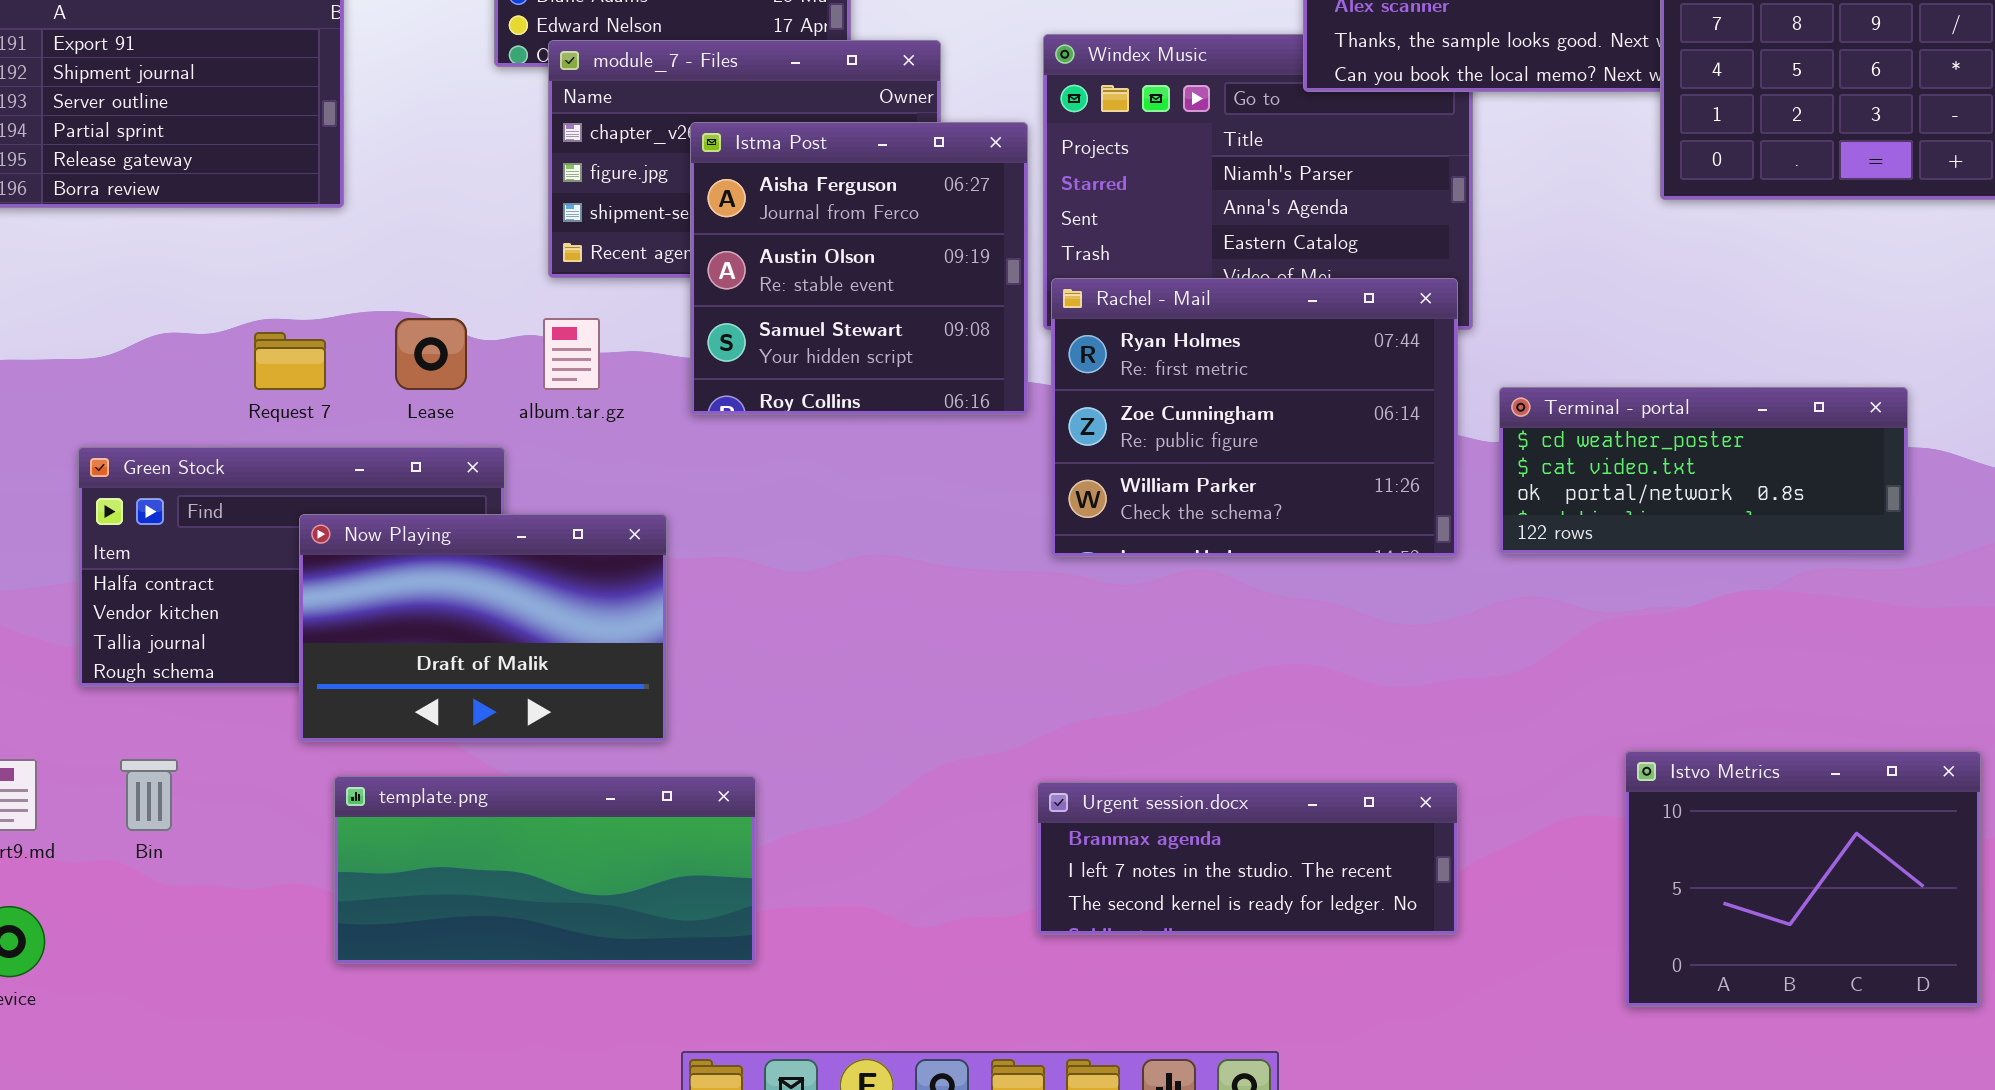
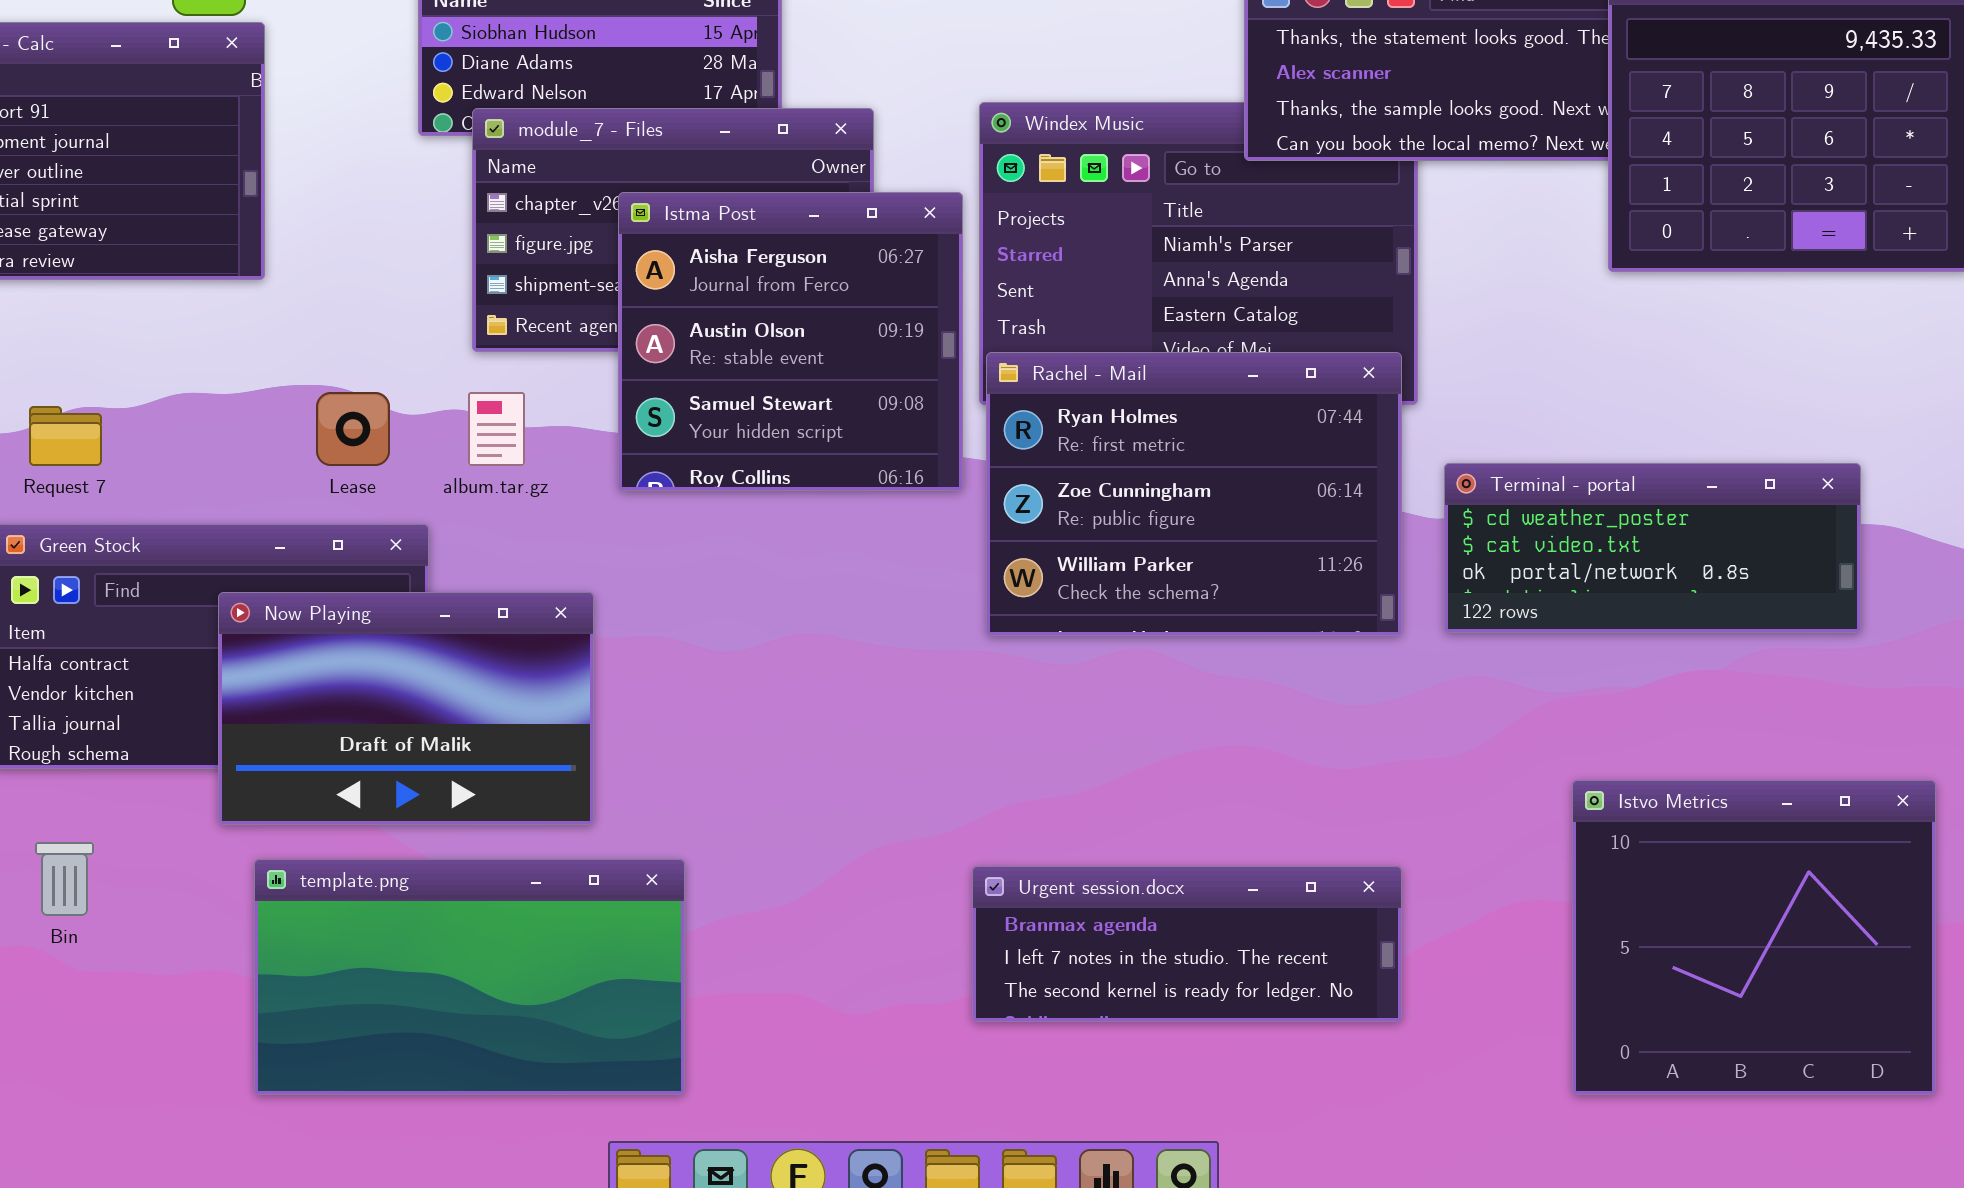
Request 7: [254,332,326,390] -> [29,406,102,466], moved
Istvo Metrics: [1625,751,1981,1007] -> [1572,780,1936,1095], resized
template.png: [334,776,756,964] -> [254,859,685,1095], resized

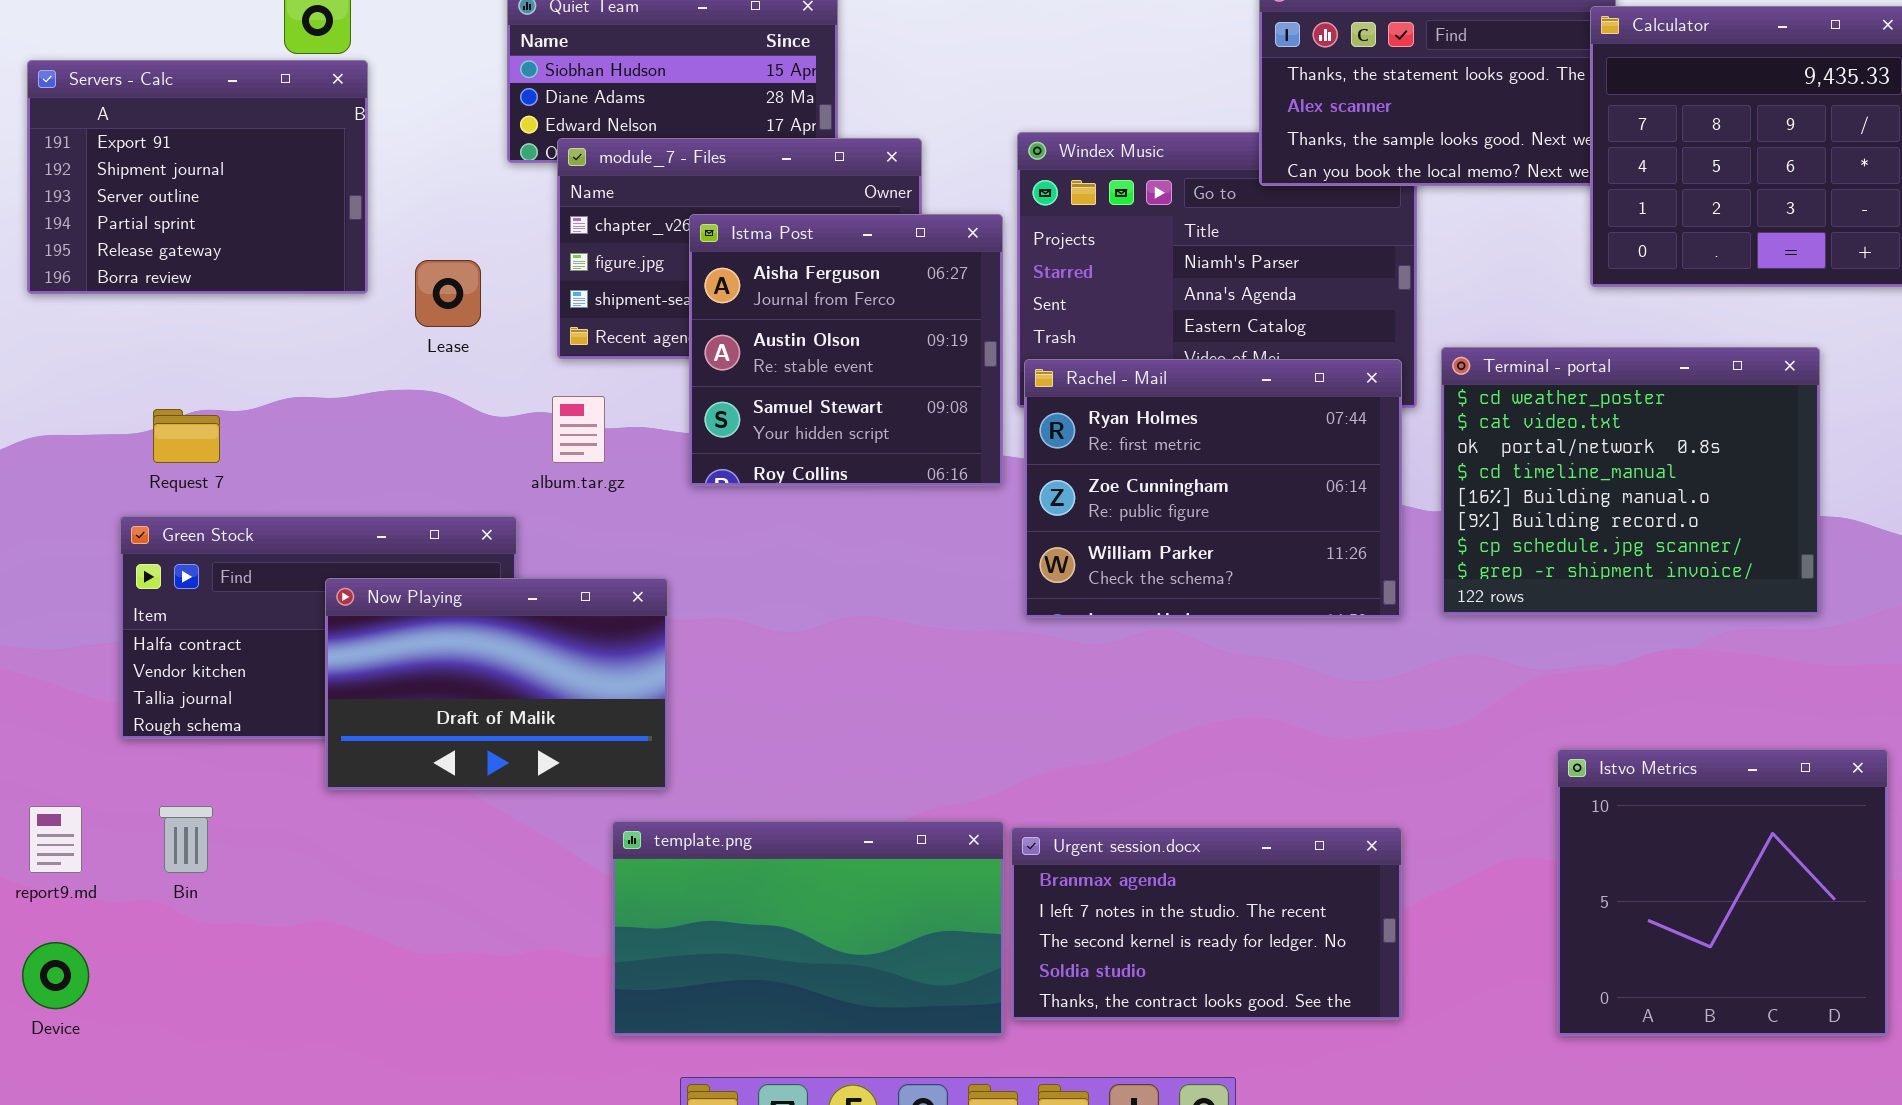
Lease: [316,392,390,466] -> [415,260,481,327], moved
Terminal - portal: [1444,463,1861,633] -> [1441,347,1820,615], resized
template.png: [254,859,685,1095] -> [612,821,1004,1036], moved
Urgent session.docx: [972,866,1402,1022] -> [1011,827,1402,1020], resized

